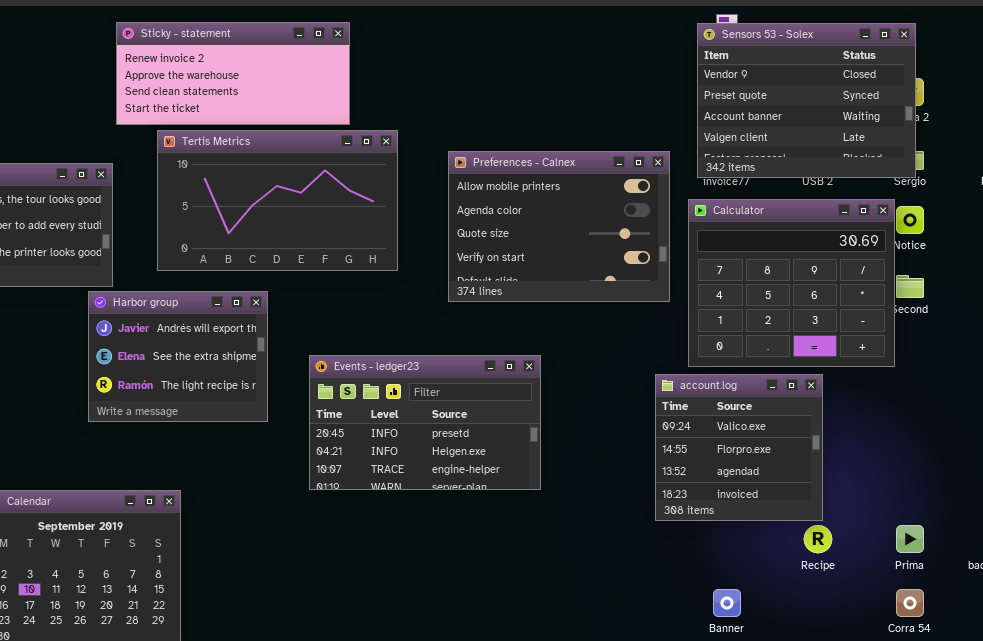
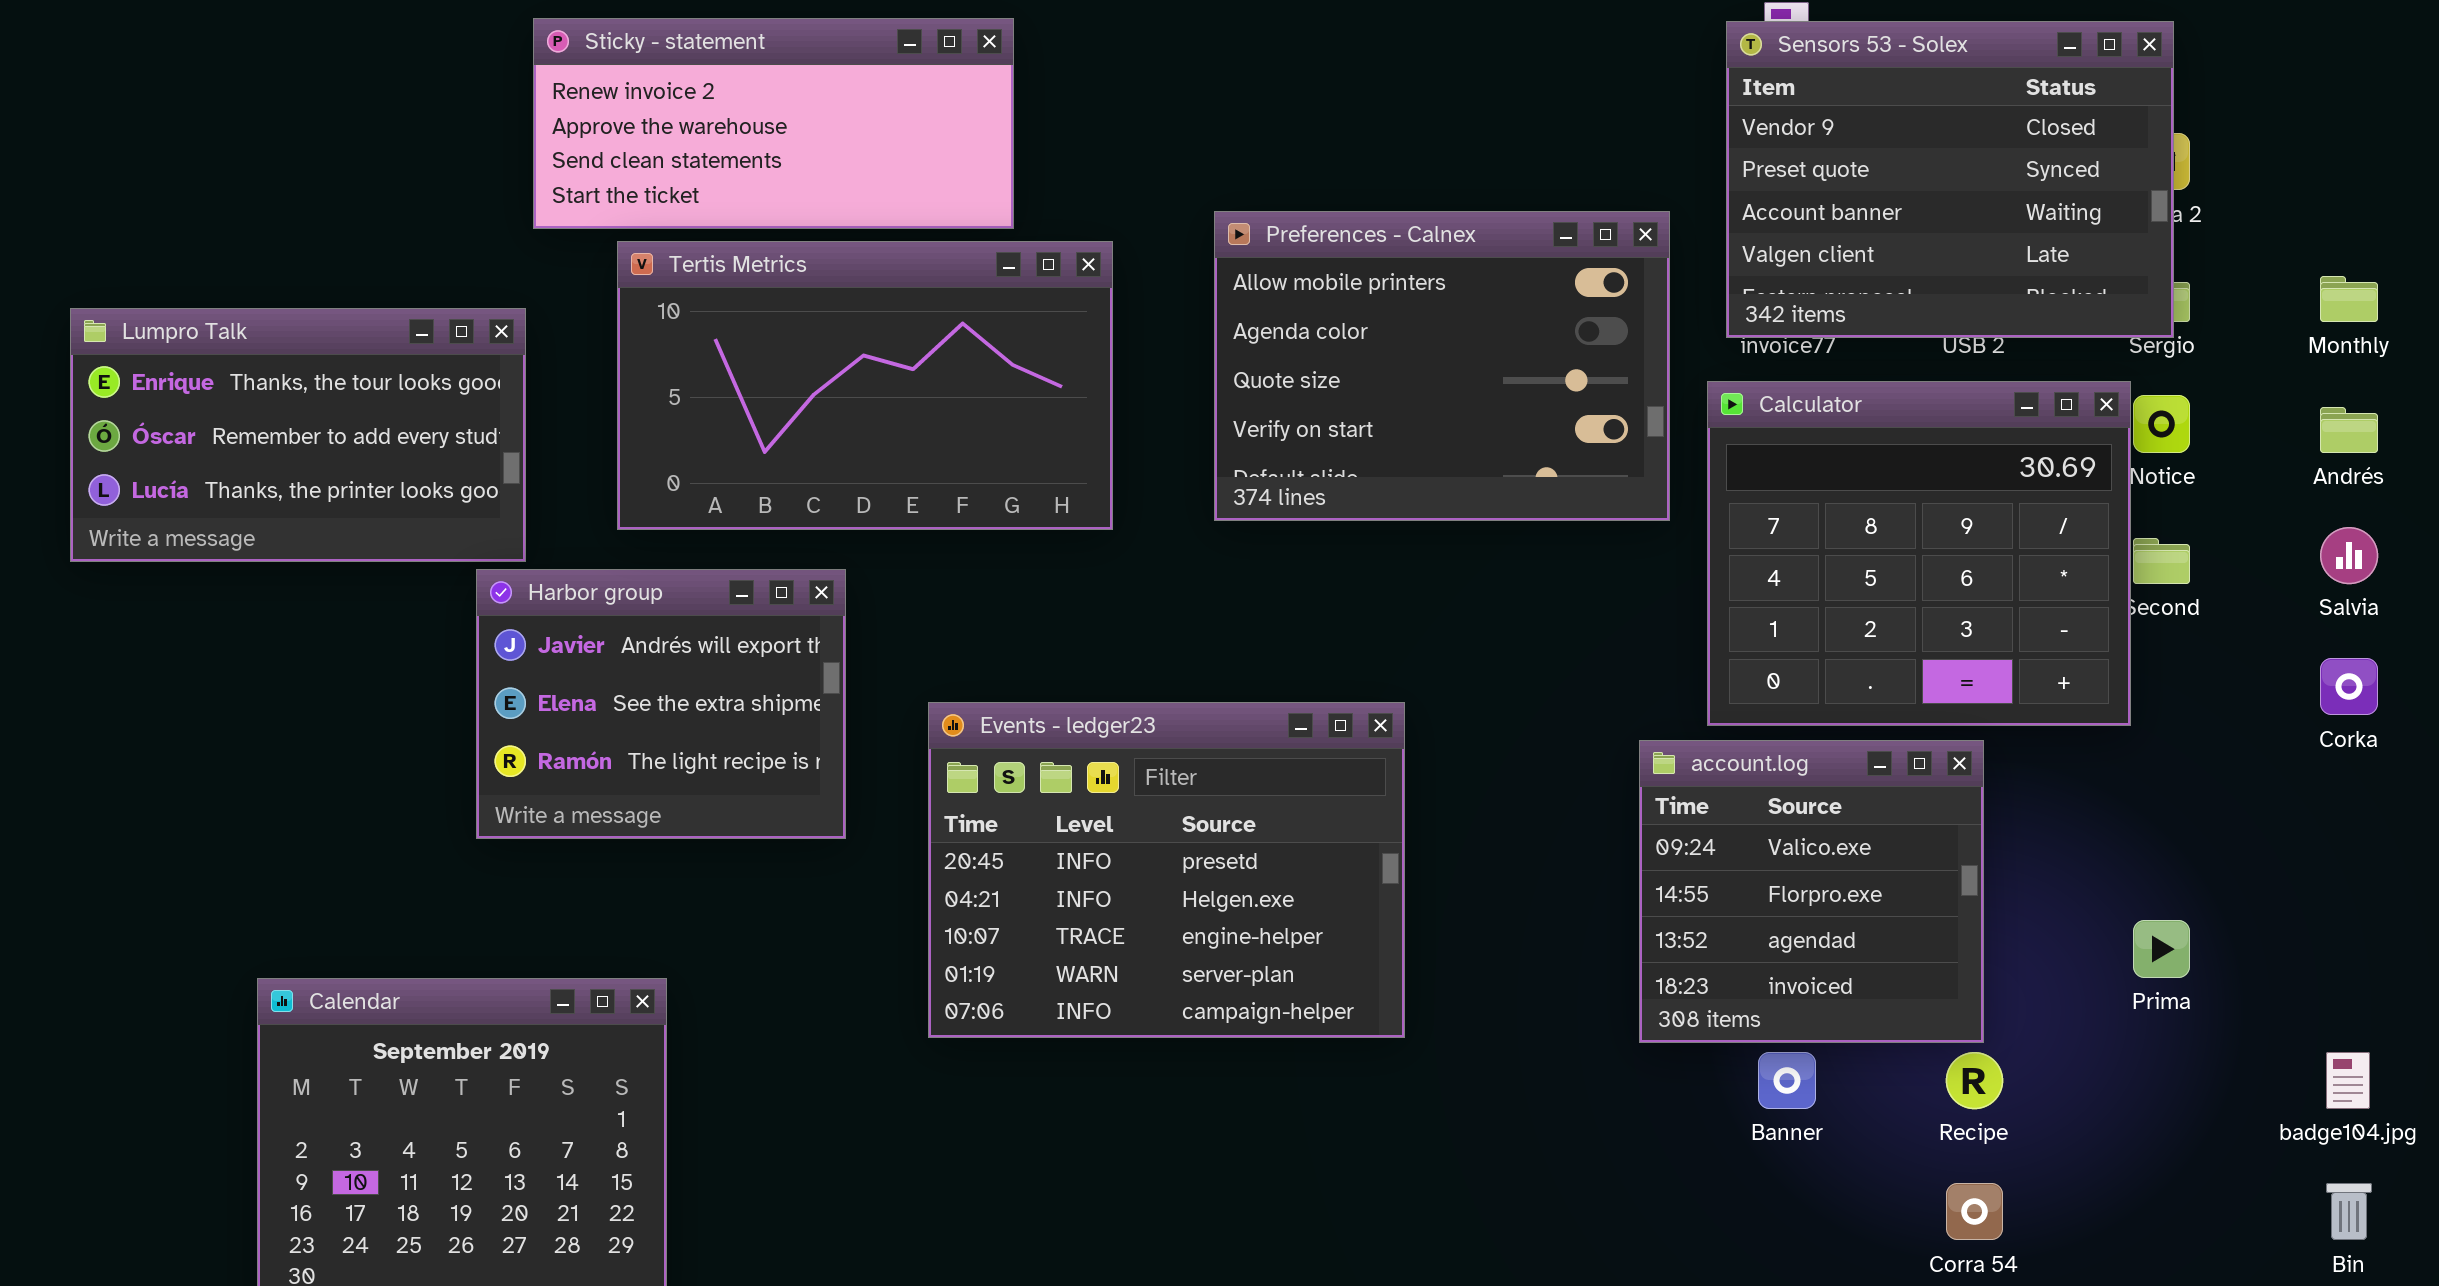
Preferences - Calnex: [448,151,670,302] -> [1214,211,1670,521], moved
Events - ledger23: [309,355,541,490] -> [928,702,1405,1038], resized
Prima: [896,525,924,553] -> [2133,920,2190,978], moved
Banner: [713,589,741,617] -> [1758,1052,1816,1109], moved
Corra 54: [896,589,924,617] -> [1946,1183,2003,1240], moved

